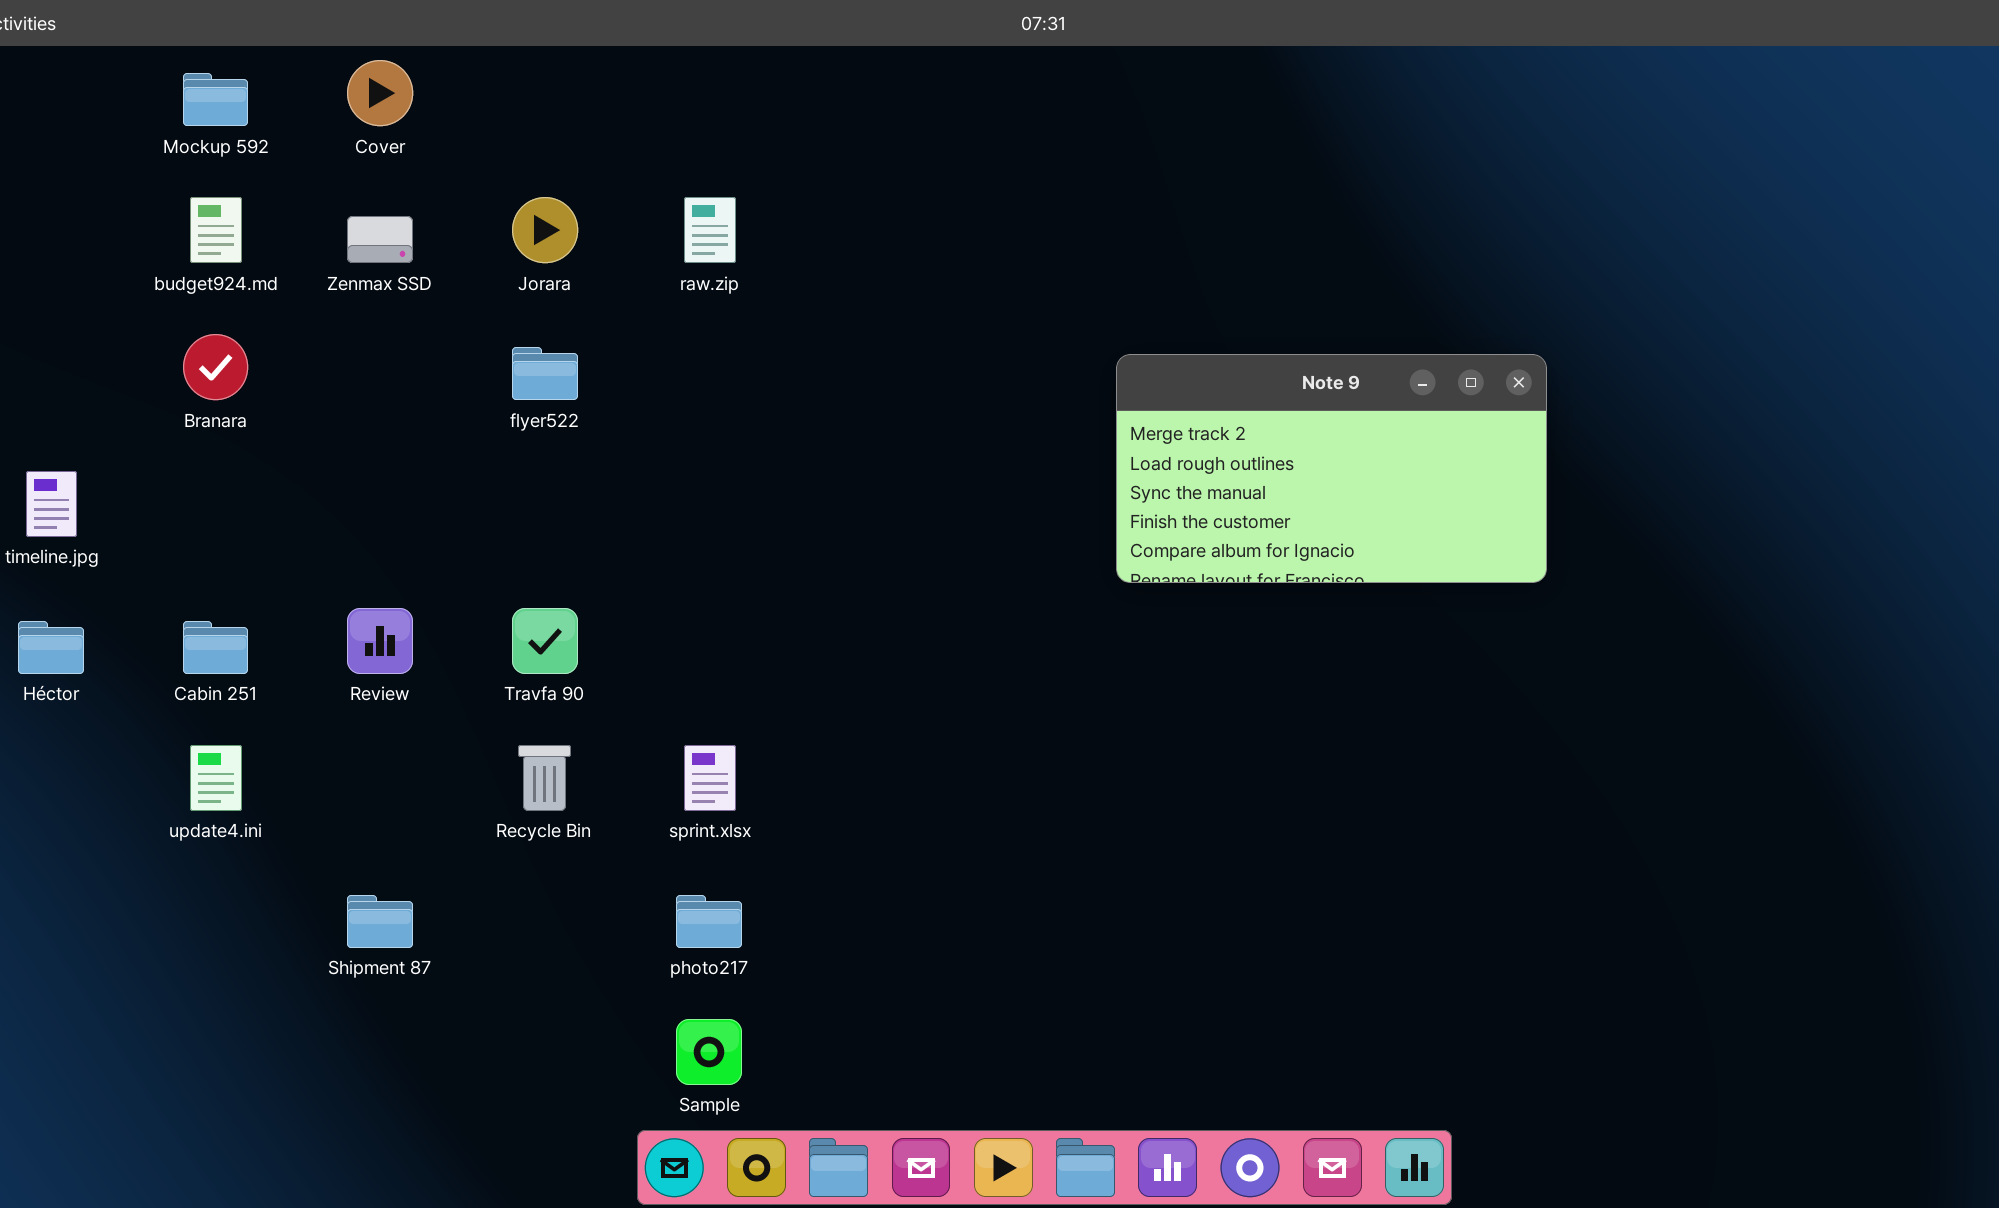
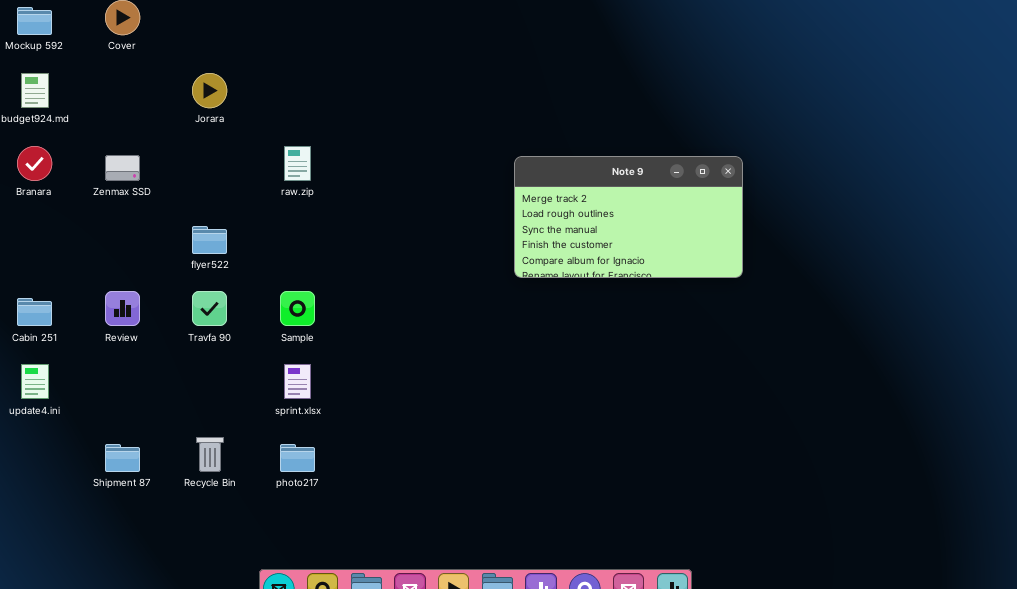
raw.zip: [684,197,736,263] -> [284,146,311,181], moved
Zenmax SSD: [347,216,413,263] -> [105,155,140,181], moved
flyer522: [512,347,578,400] -> [192,226,227,254], moved
Recycle Bin: [518,745,571,811] -> [196,437,224,472], moved
Sample: [676,1019,742,1085] -> [280,291,315,326], moved

